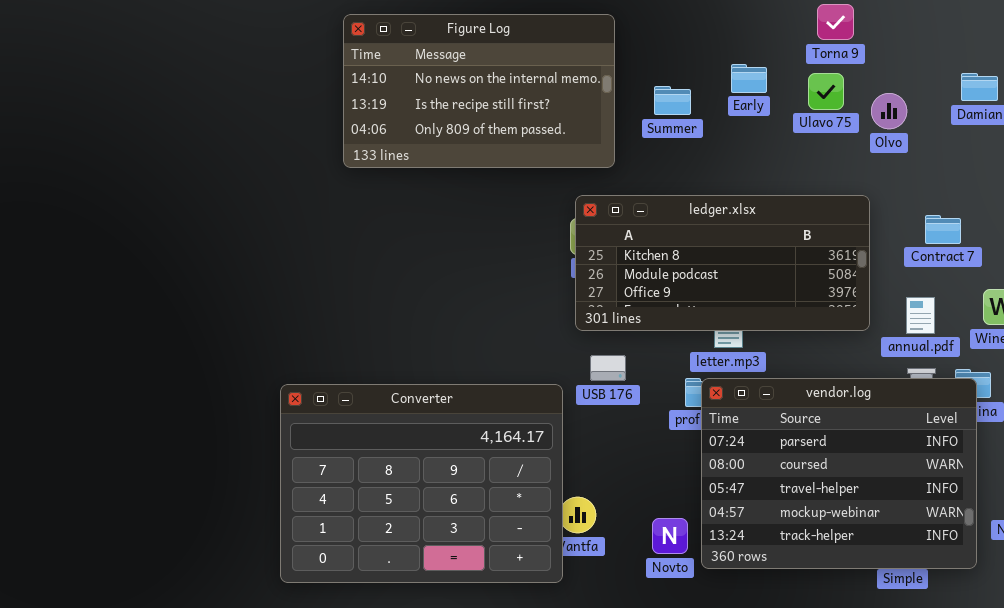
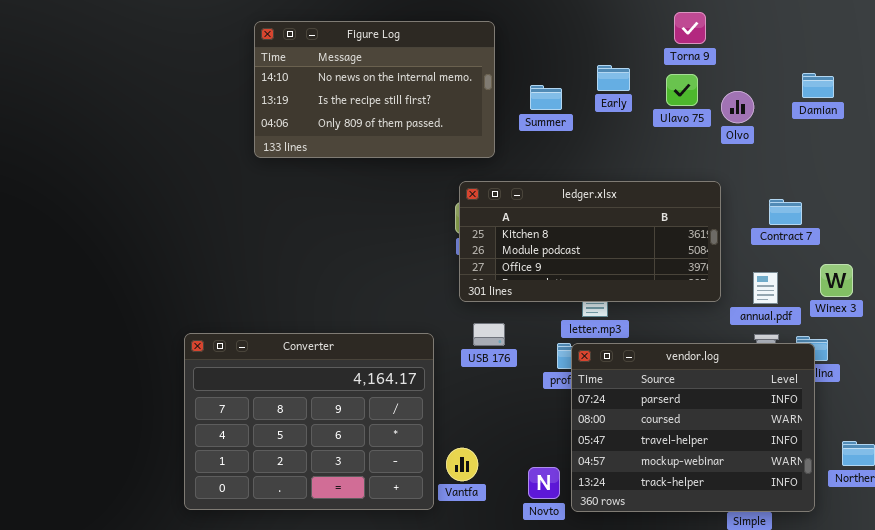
Converter: [280,384,563,583] -> [184,333,434,510], moved

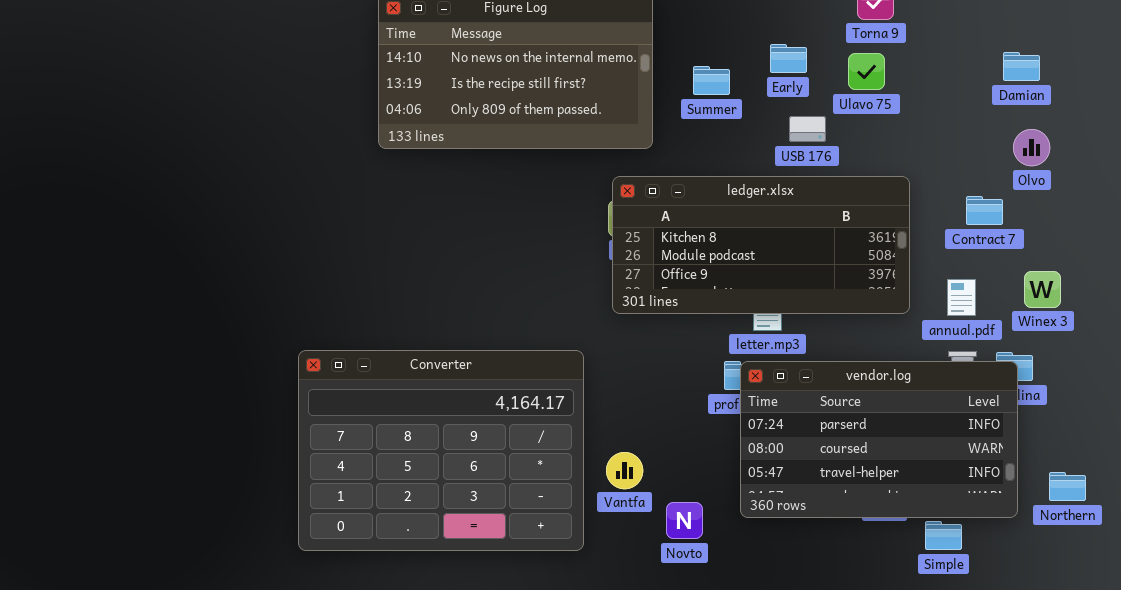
Olvo: [721,91,754,123] -> [1013,129,1050,166], moved
USB 176: [473,323,505,346] -> [789,116,826,142], moved
vendor.log: [571,343,815,512] -> [740,361,1018,518], resized
Vantfa: [446,448,478,481] -> [606,452,643,489], moved
Novto: [528,467,560,499] -> [666,502,703,539], moved

